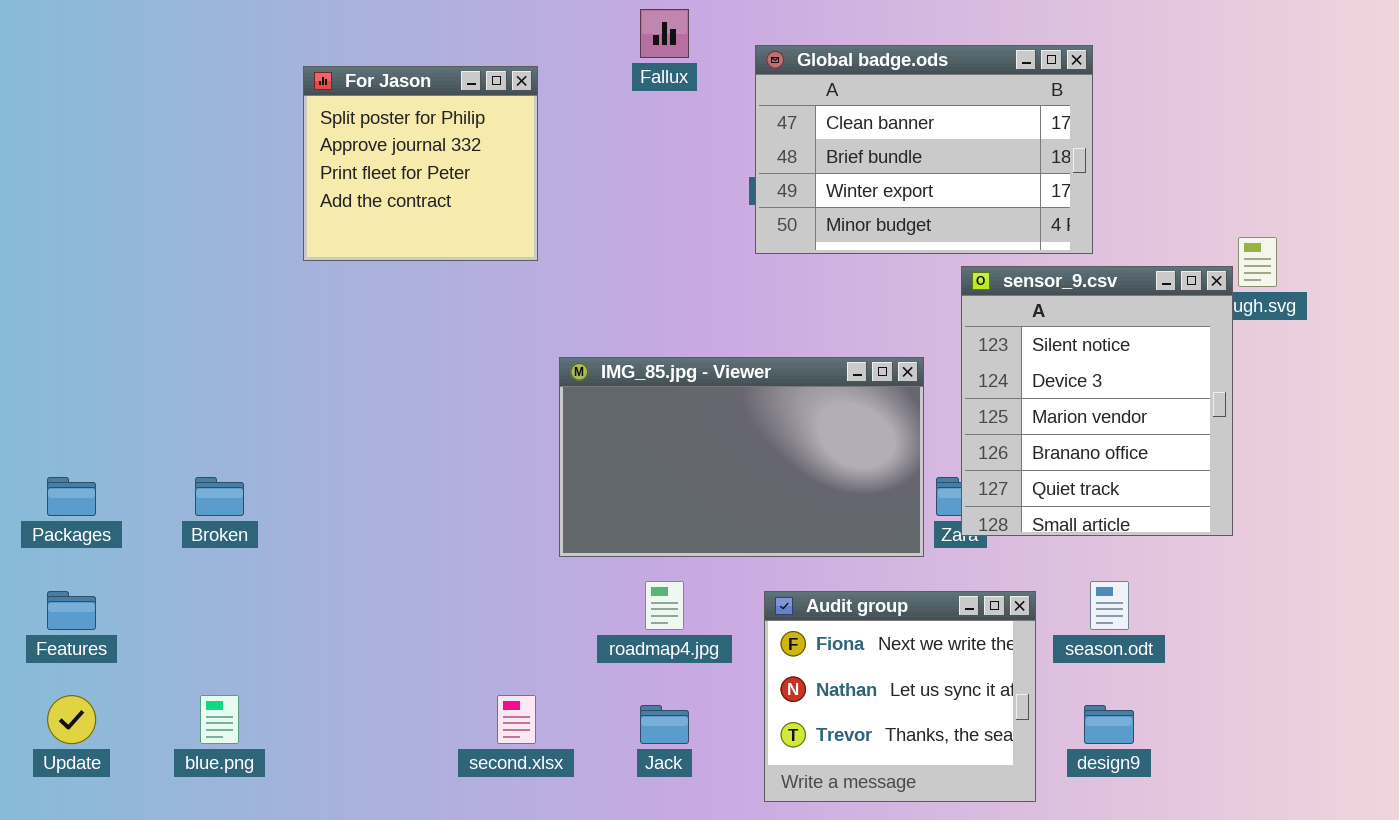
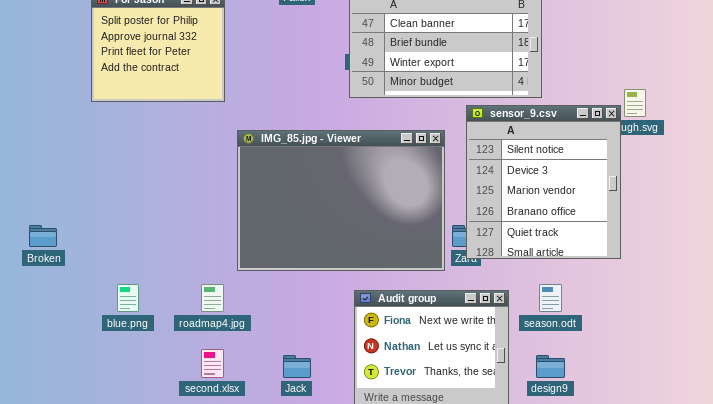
IMG_85.jpg - Viewer: [559,357,924,557] -> [237,130,445,271], resized
roadmap4.jpg: [645,581,684,630] -> [201,284,224,312], moved
blue.png: [200,695,239,744] -> [117,284,139,312], moved

